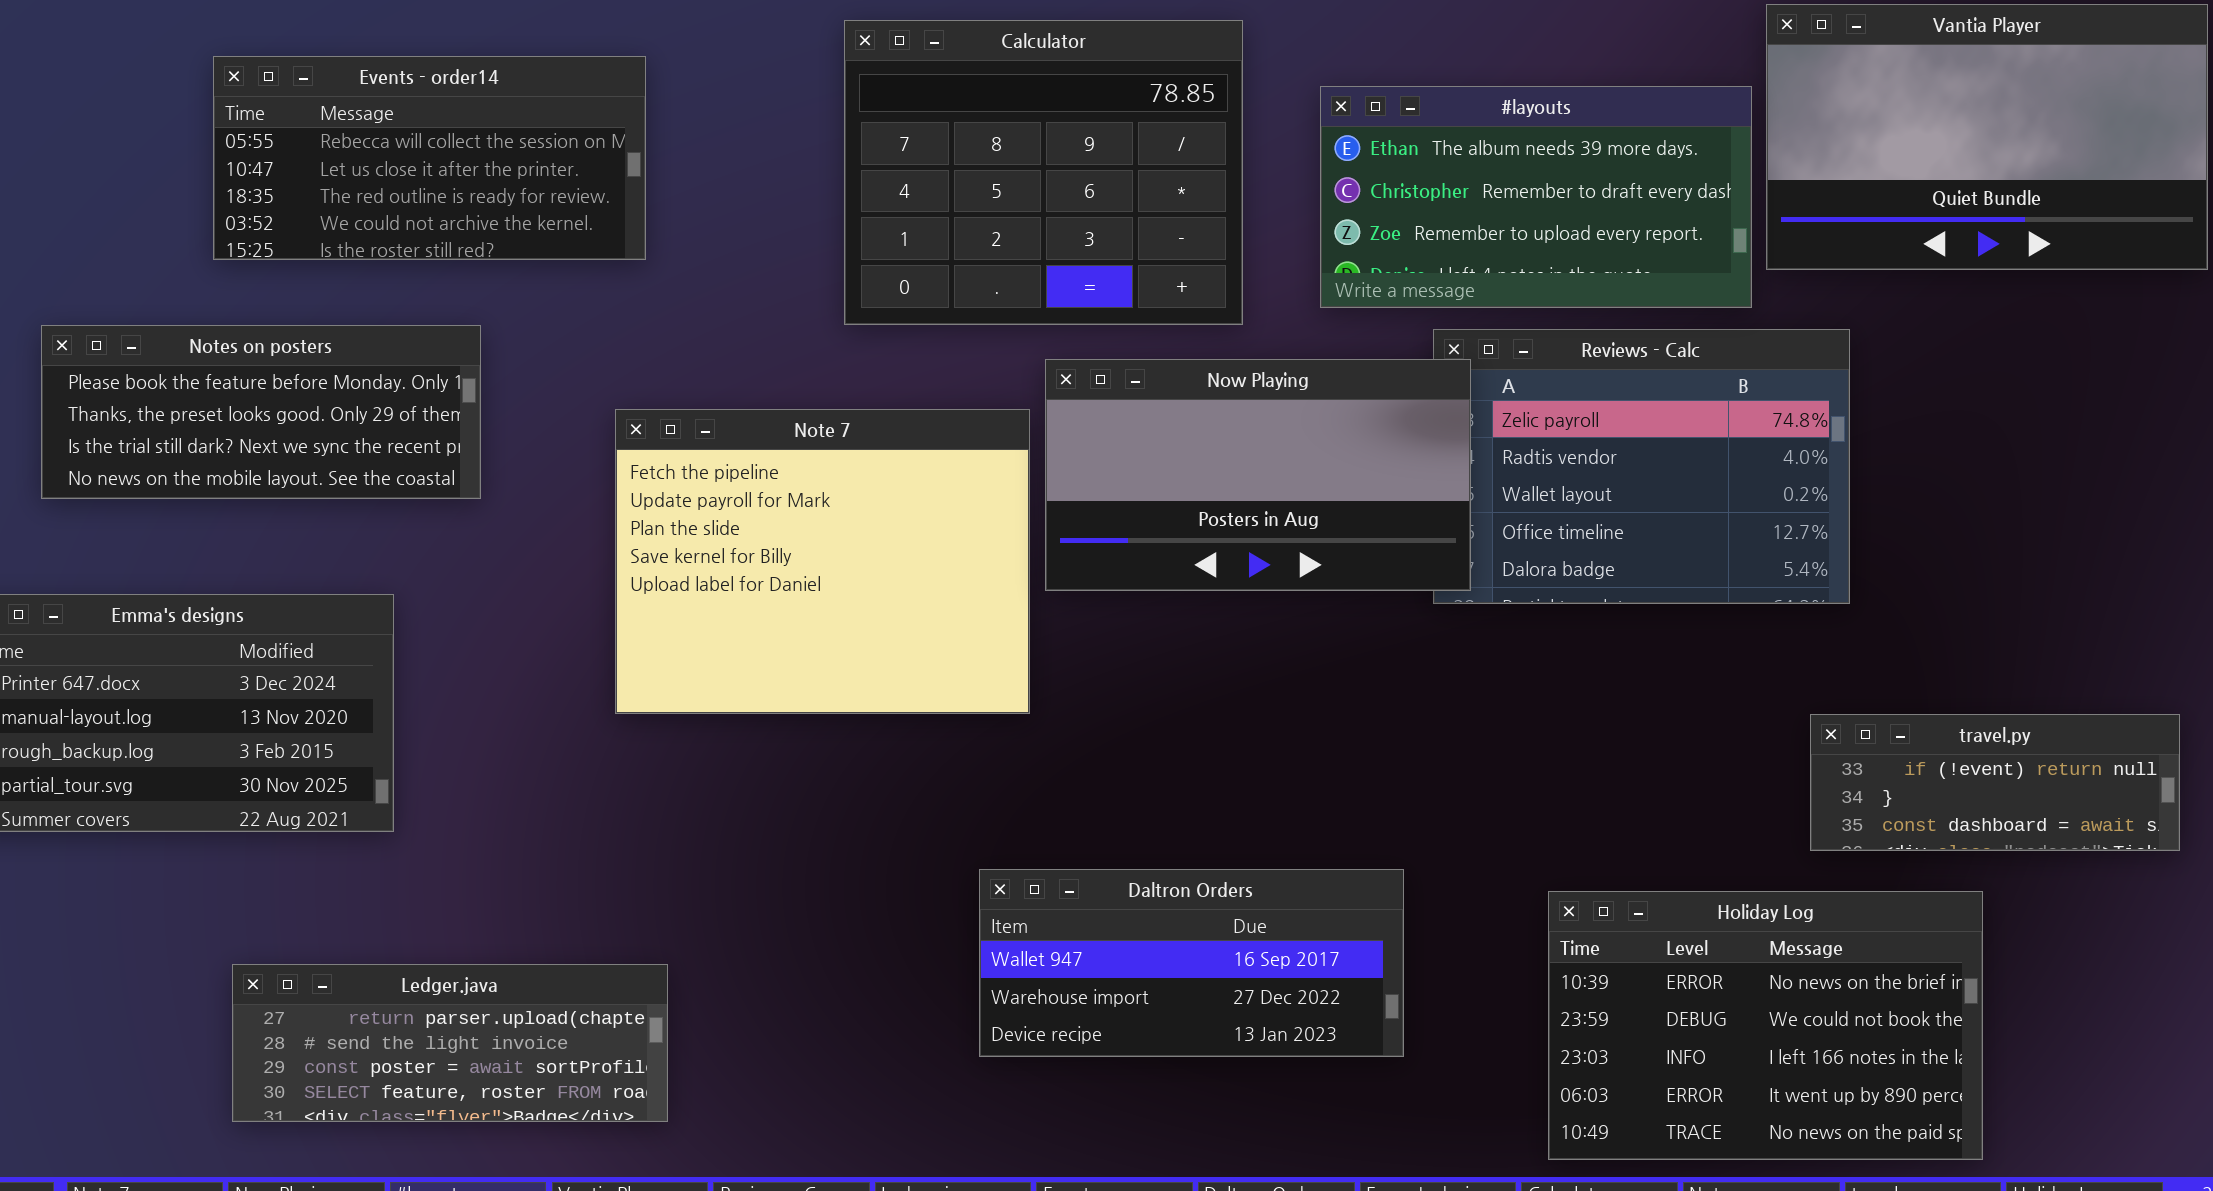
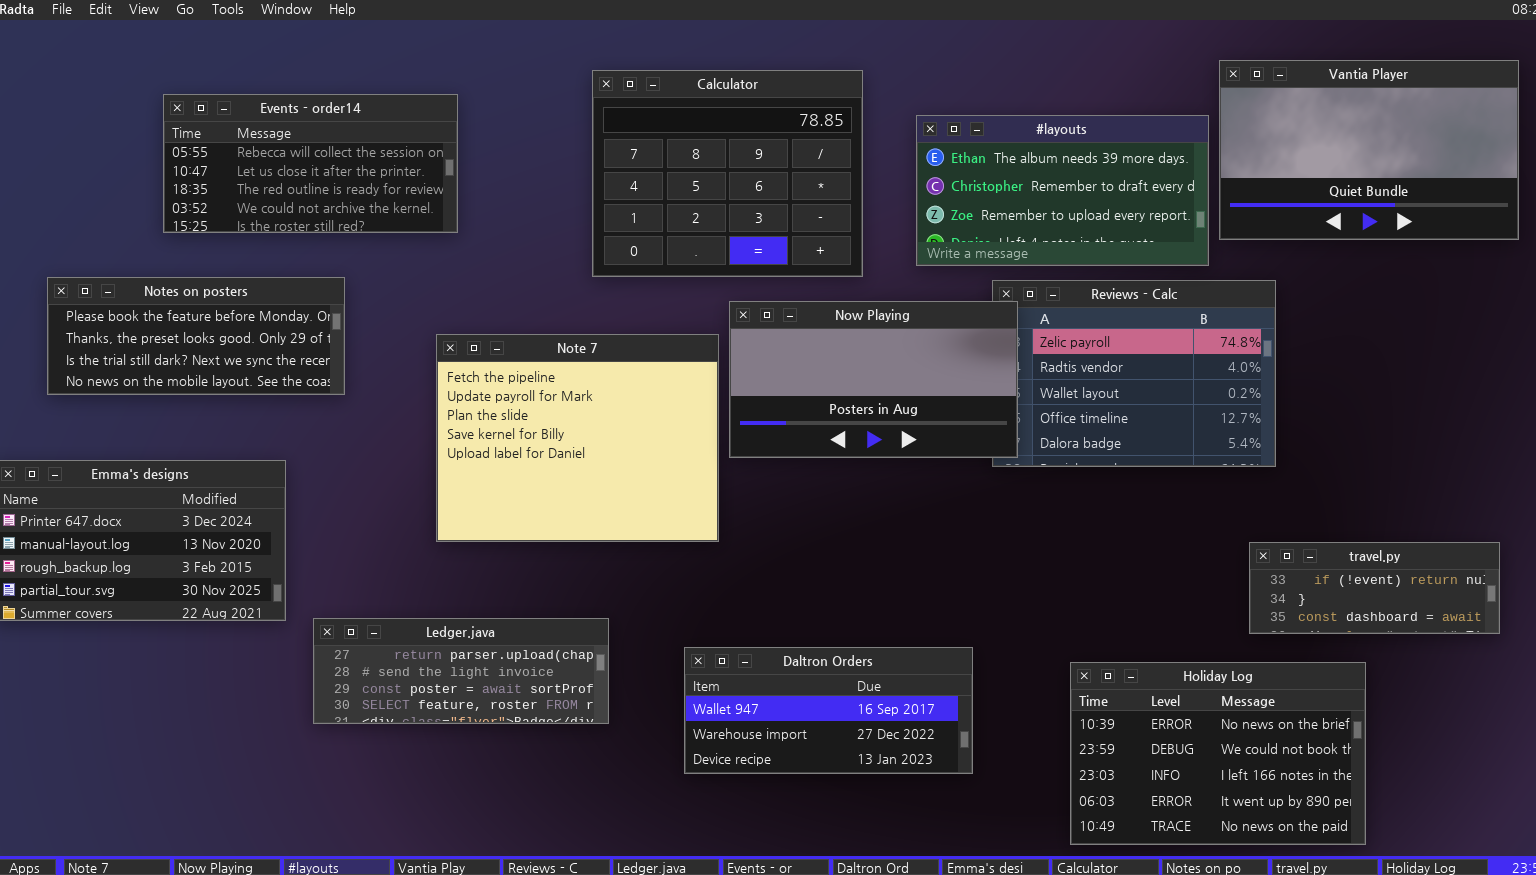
Ledger.java: [232,964,668,1122] -> [313,618,609,724], moved

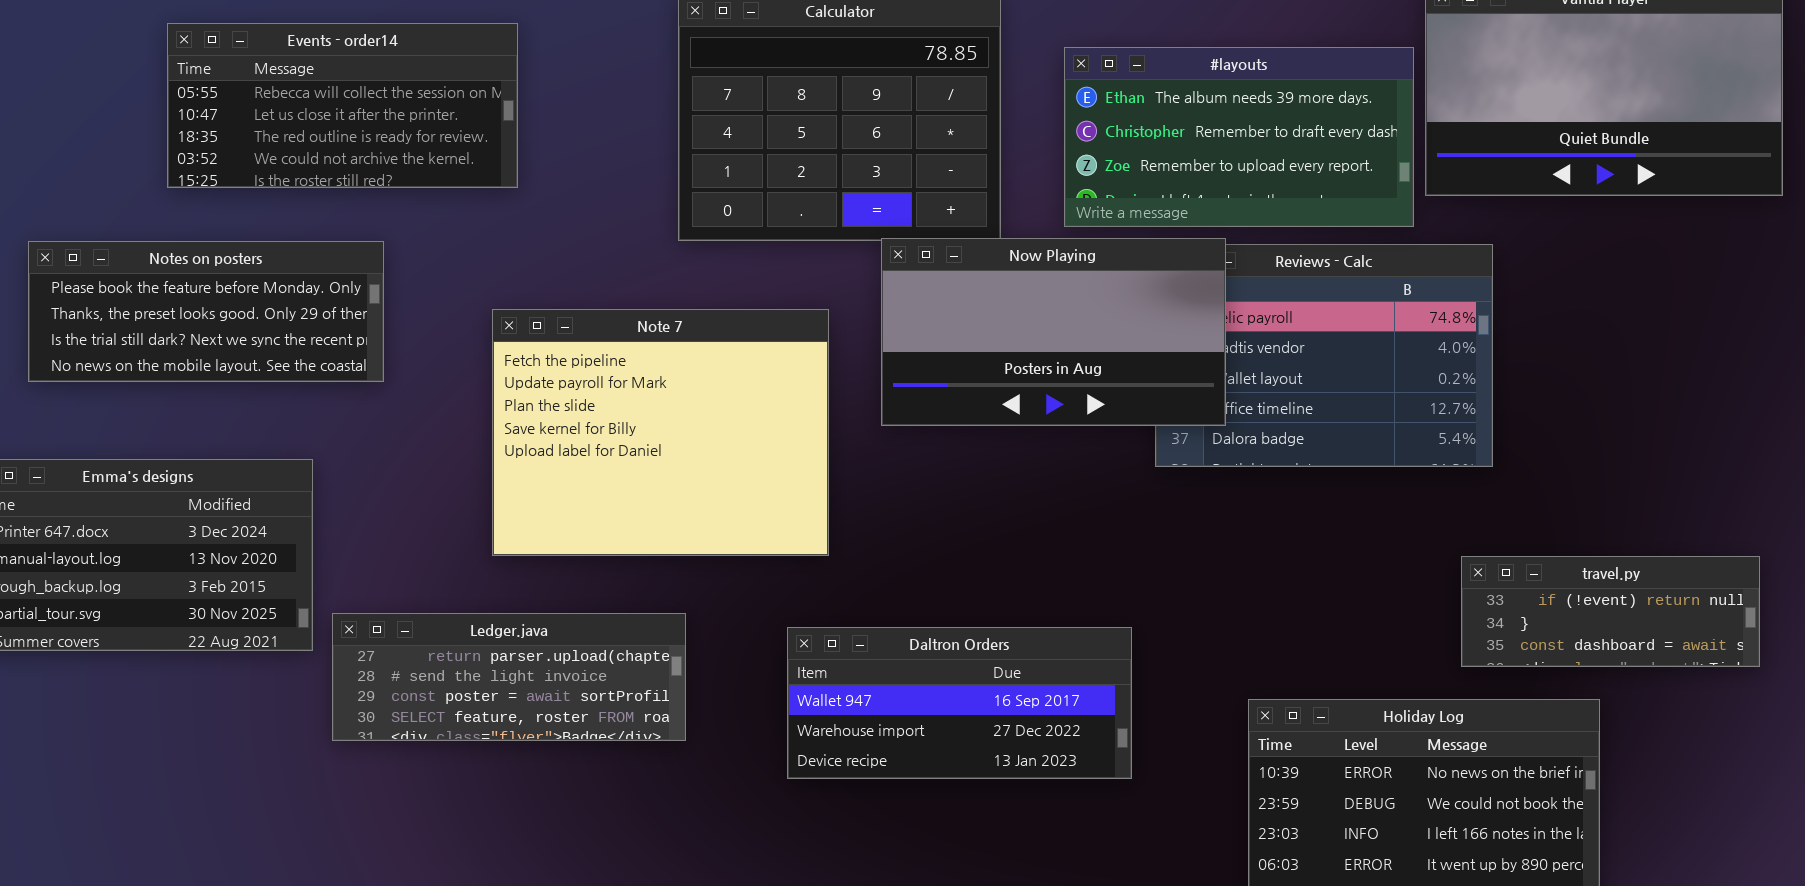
Now Playing: [729,301,1018,458] -> [881,238,1226,426], moved
Ledger.java: [313,618,609,724] -> [332,613,686,741], moved
Daltron Orders: [684,647,973,774] -> [787,627,1132,779], moved

